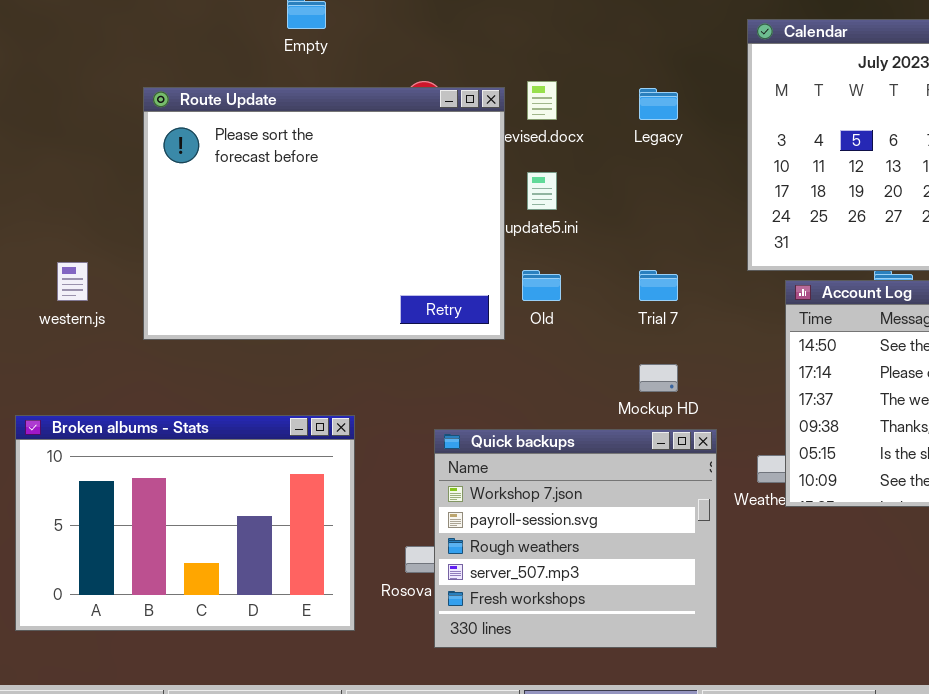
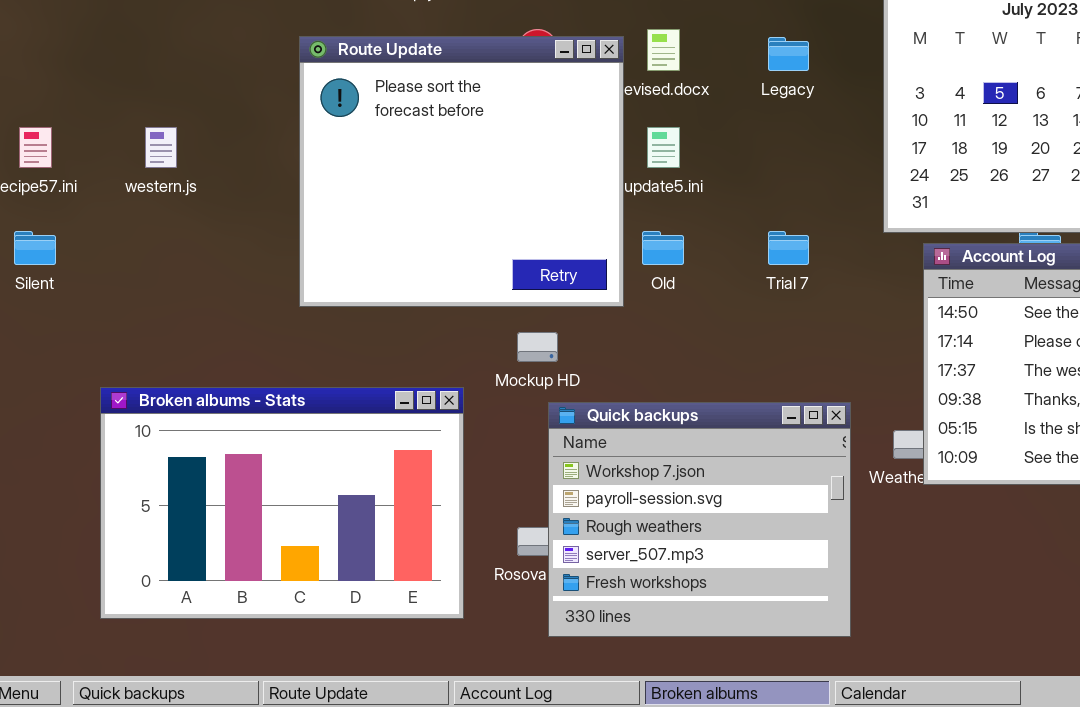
Route Update: [143,87,505,340] -> [299,36,624,307], resized
western.js: [57,262,88,301] -> [145,127,177,168], moved
Mockup HD: [639,364,678,392] -> [517,332,558,362], moved

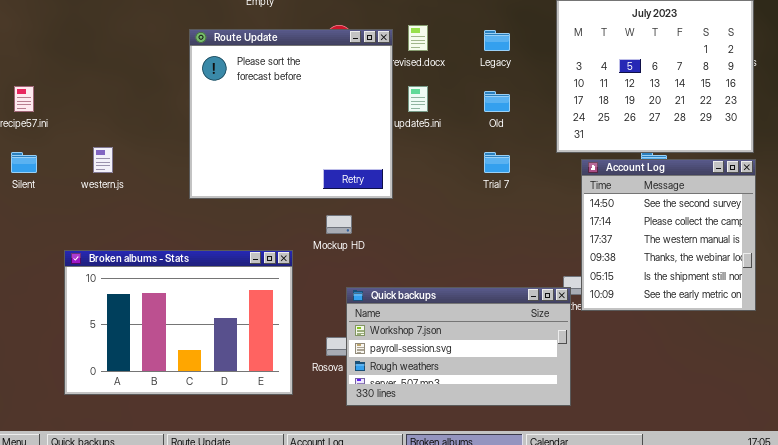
western.js: [145,127,177,168] -> [93,147,113,173], moved
Old: [642,231,684,265] -> [484,91,510,112], moved
Quick backups: [548,402,851,637] -> [346,287,571,406], resized

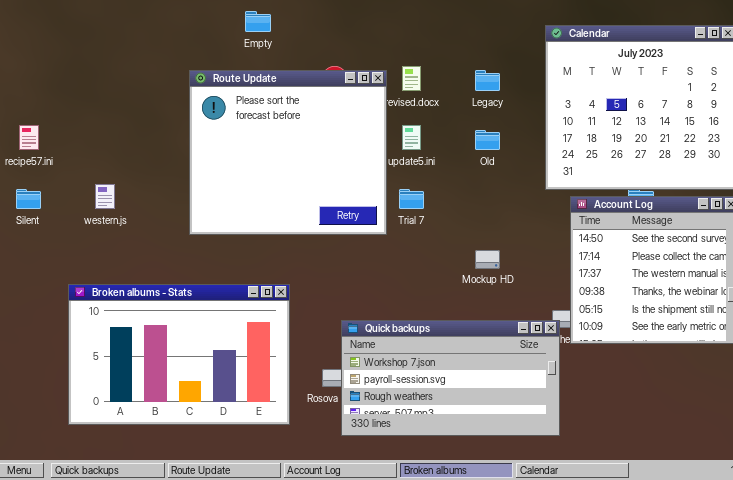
Trial 7: [484,152,510,173] -> [399,189,424,209], moved
Mockup HD: [326,215,352,234] -> [475,250,500,269], moved

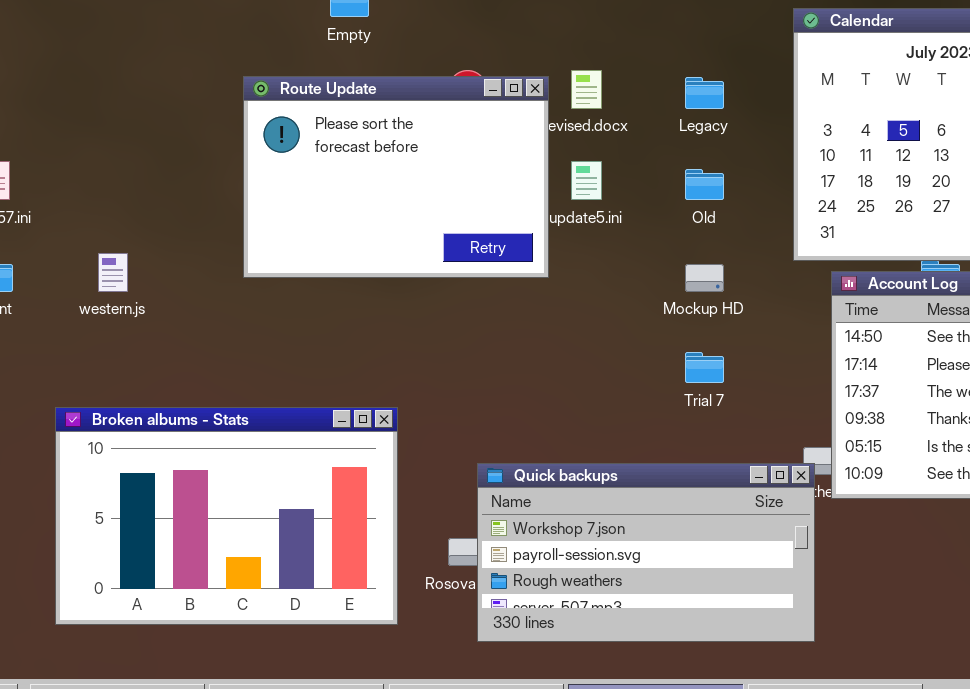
Route Update: [189,70,387,235] -> [243,76,549,278], resized
Trial 7: [399,189,424,209] -> [685,352,724,383], moved
Mockup HD: [475,250,500,269] -> [685,264,724,292], moved

